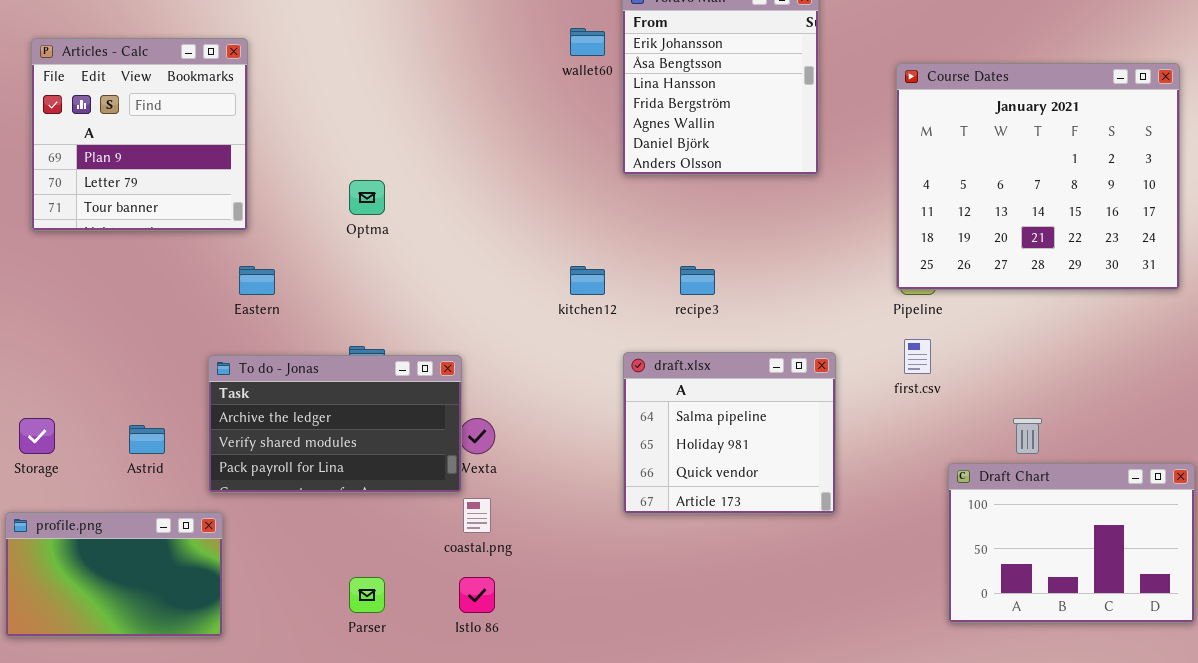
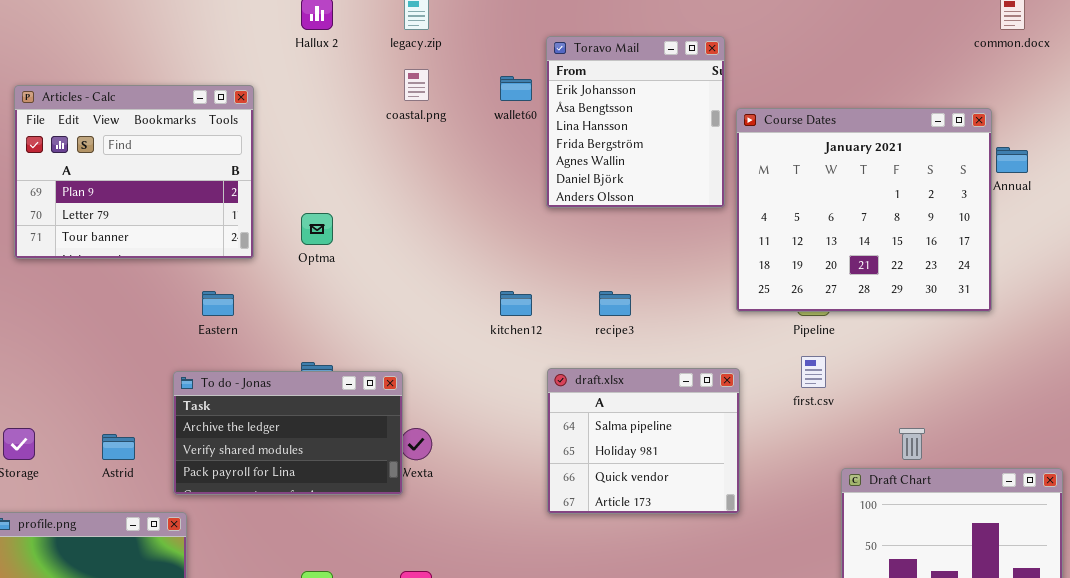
Articles - Calc: [31,38,248,231] -> [14,85,254,259], resized
Course Dates: [896,63,1180,290] -> [736,108,992,312], moved
coastal.png: [463,498,491,533] -> [404,69,429,101], moved

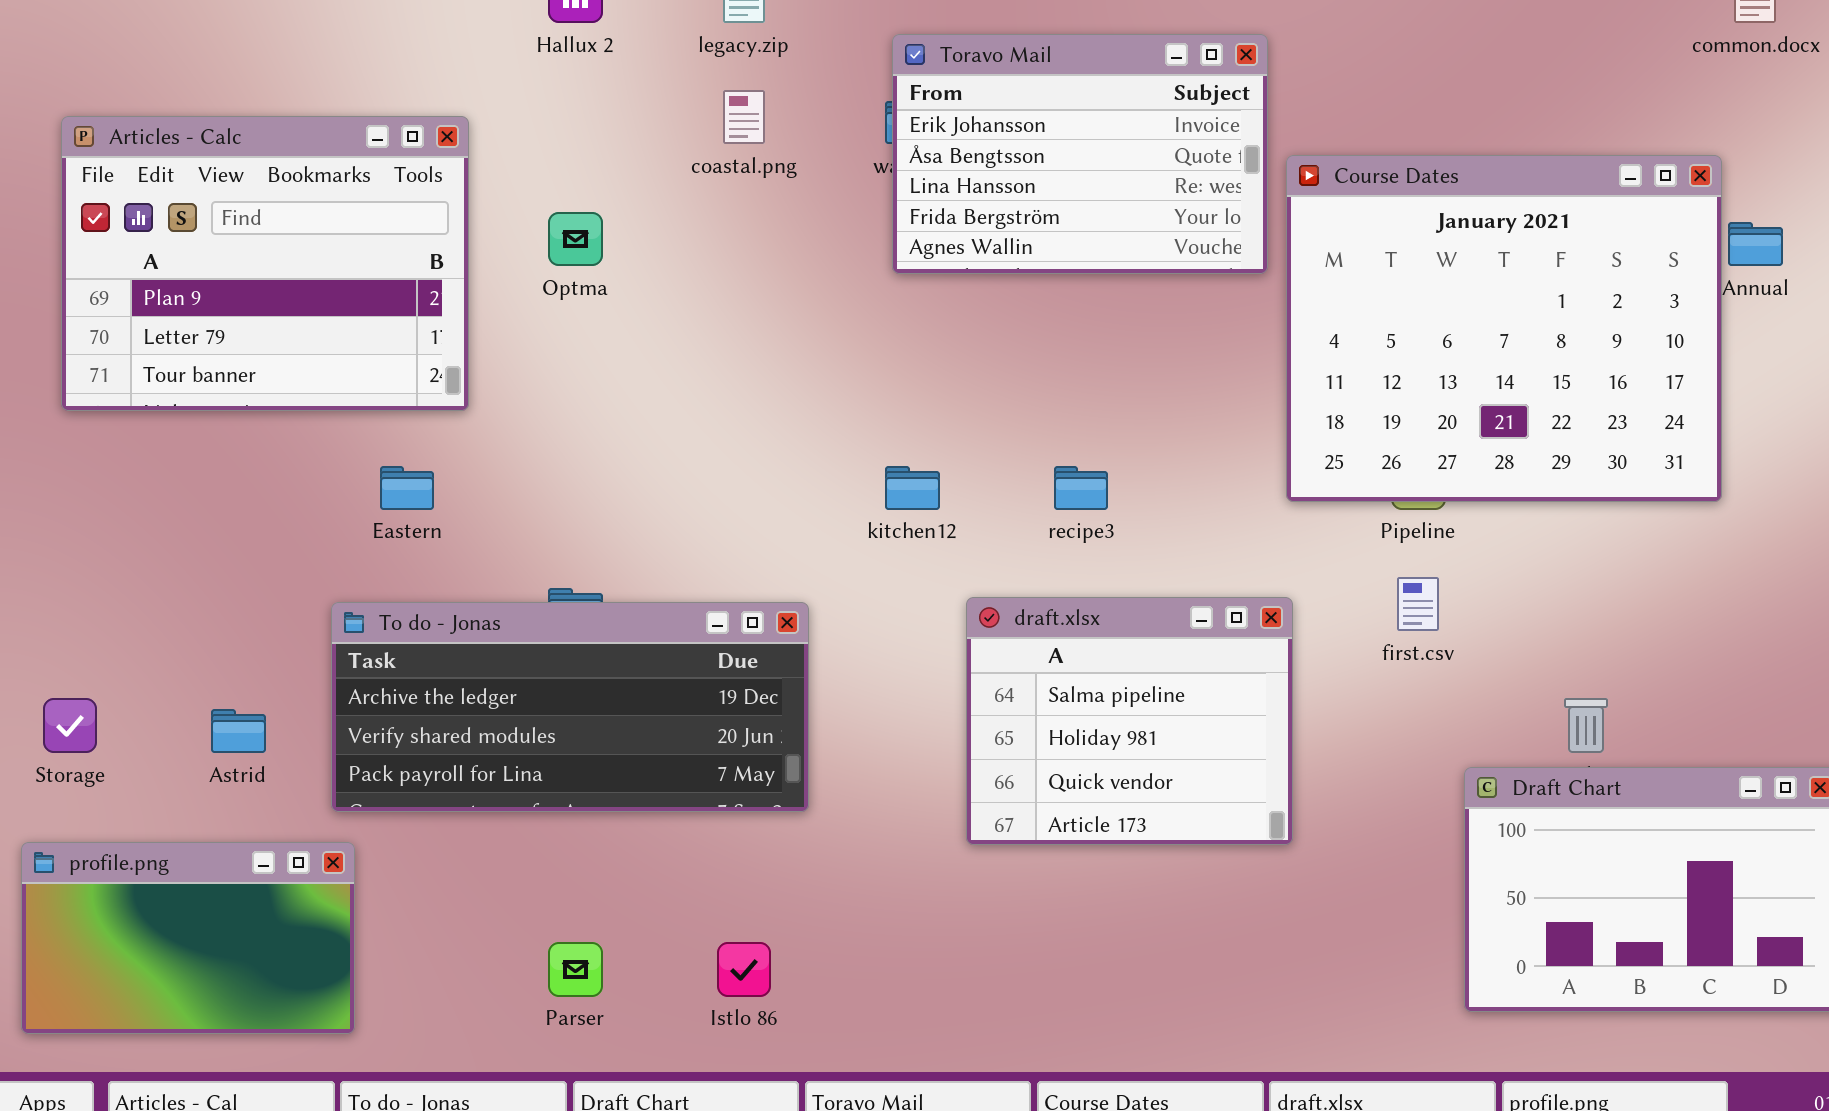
Toravo Mail: [546,36,725,208] -> [892,34,1268,274], resized
Optma: [301,213,333,245] -> [548,212,603,266], moved
To do - Jonas: [173,371,403,495] -> [331,602,809,812], resized

